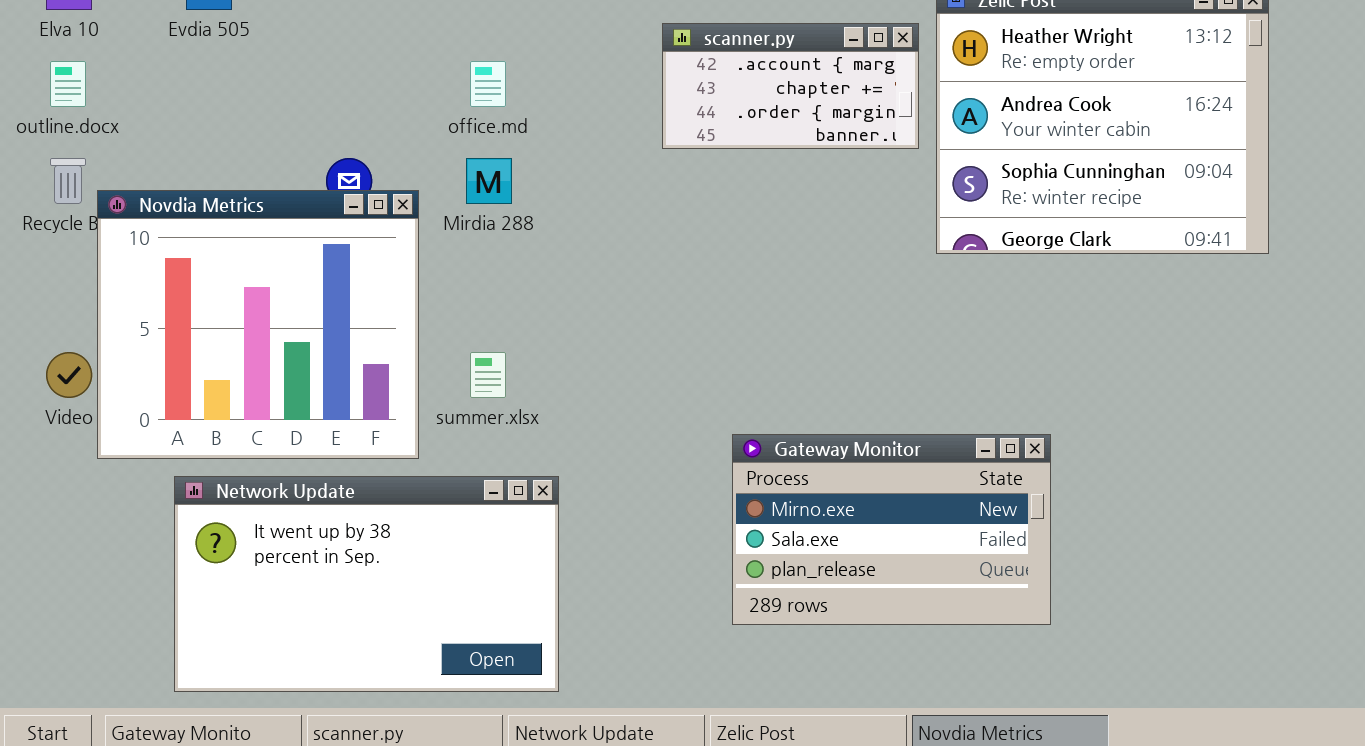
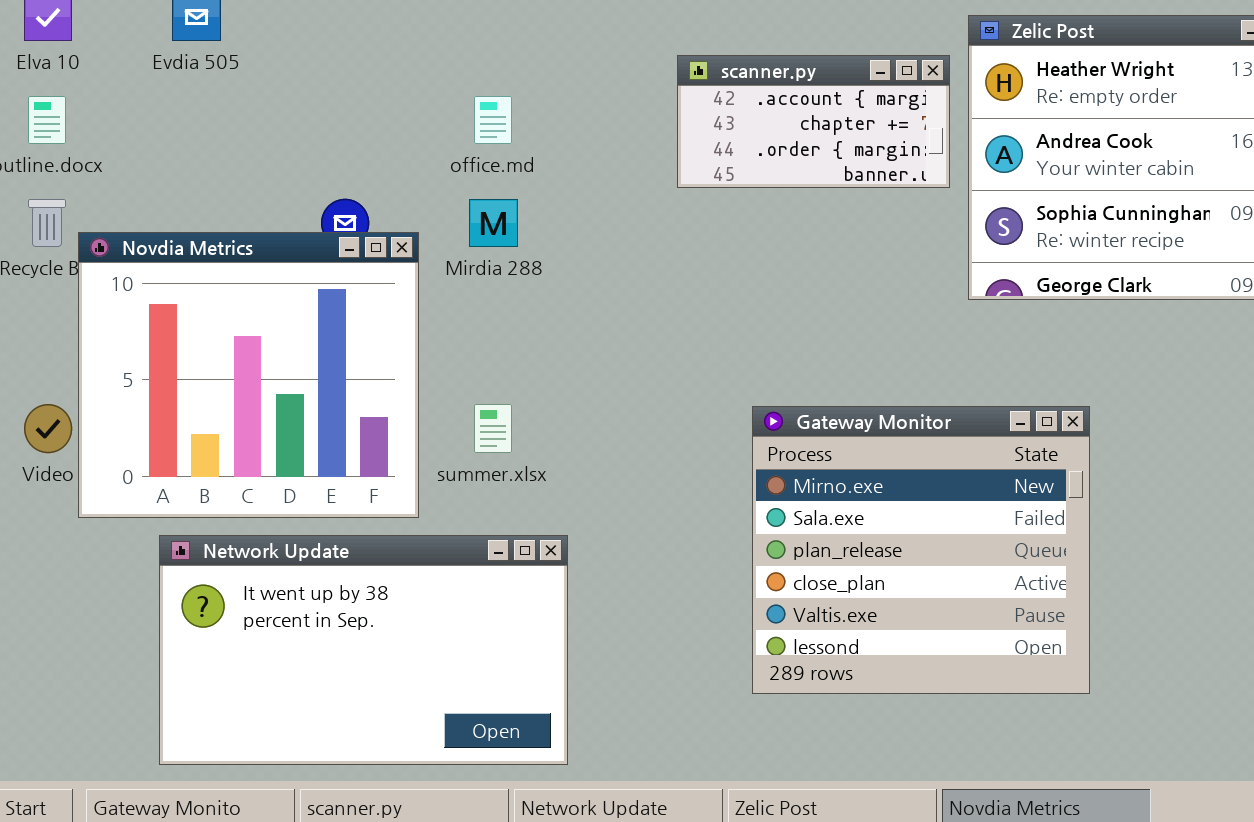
Gateway Monitor: [732,434,1051,625] -> [752,406,1090,694], resized

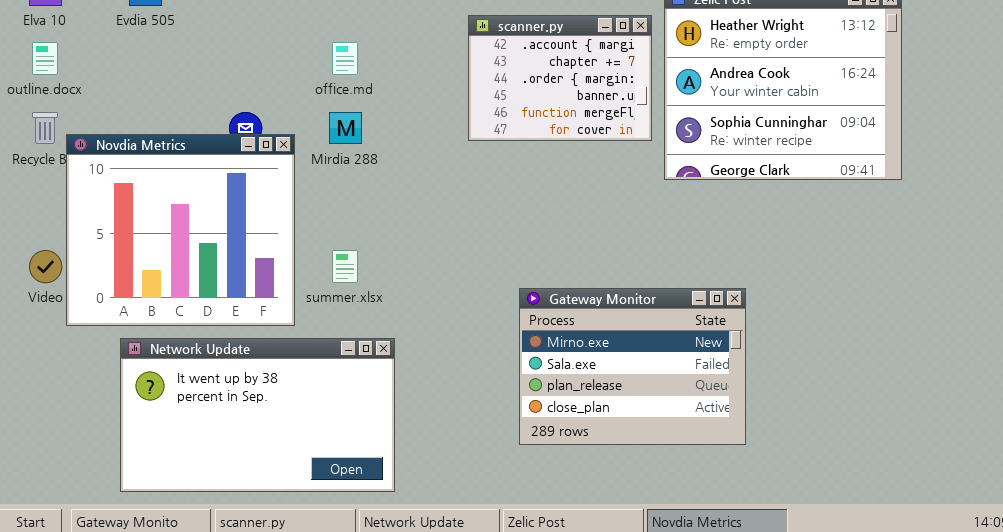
scanner.py: [677,55,950,188] -> [468,15,652,141], resized
Gateway Monitor: [752,406,1090,694] -> [519,288,746,445], resized

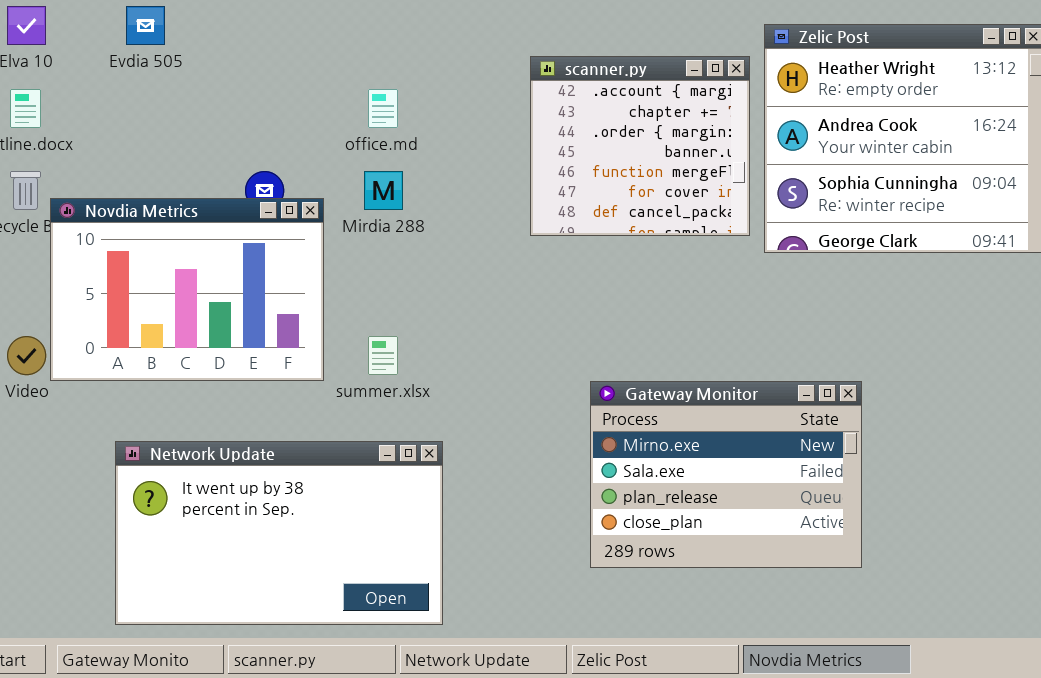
scanner.py: [468,15,652,141] -> [530,56,750,236], resized
Novdia Metrics: [66,134,295,326] -> [50,198,324,381], resized

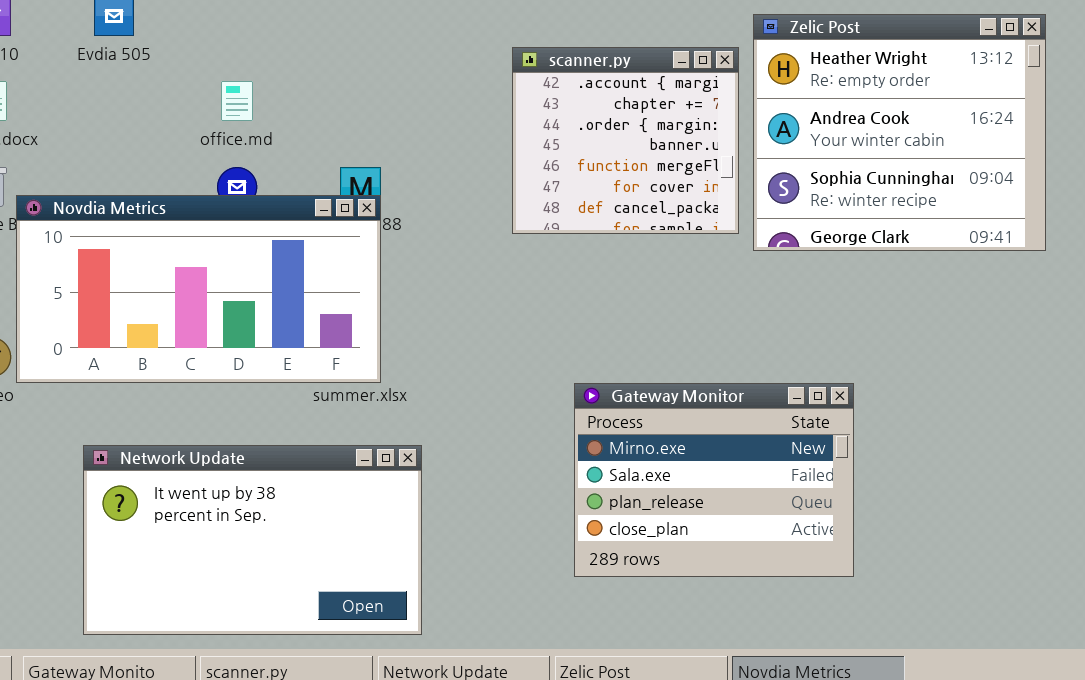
office.md: [368,89,398,128] -> [221,81,253,121], moved
Novdia Metrics: [50,198,324,381] -> [16,195,381,383], resized

